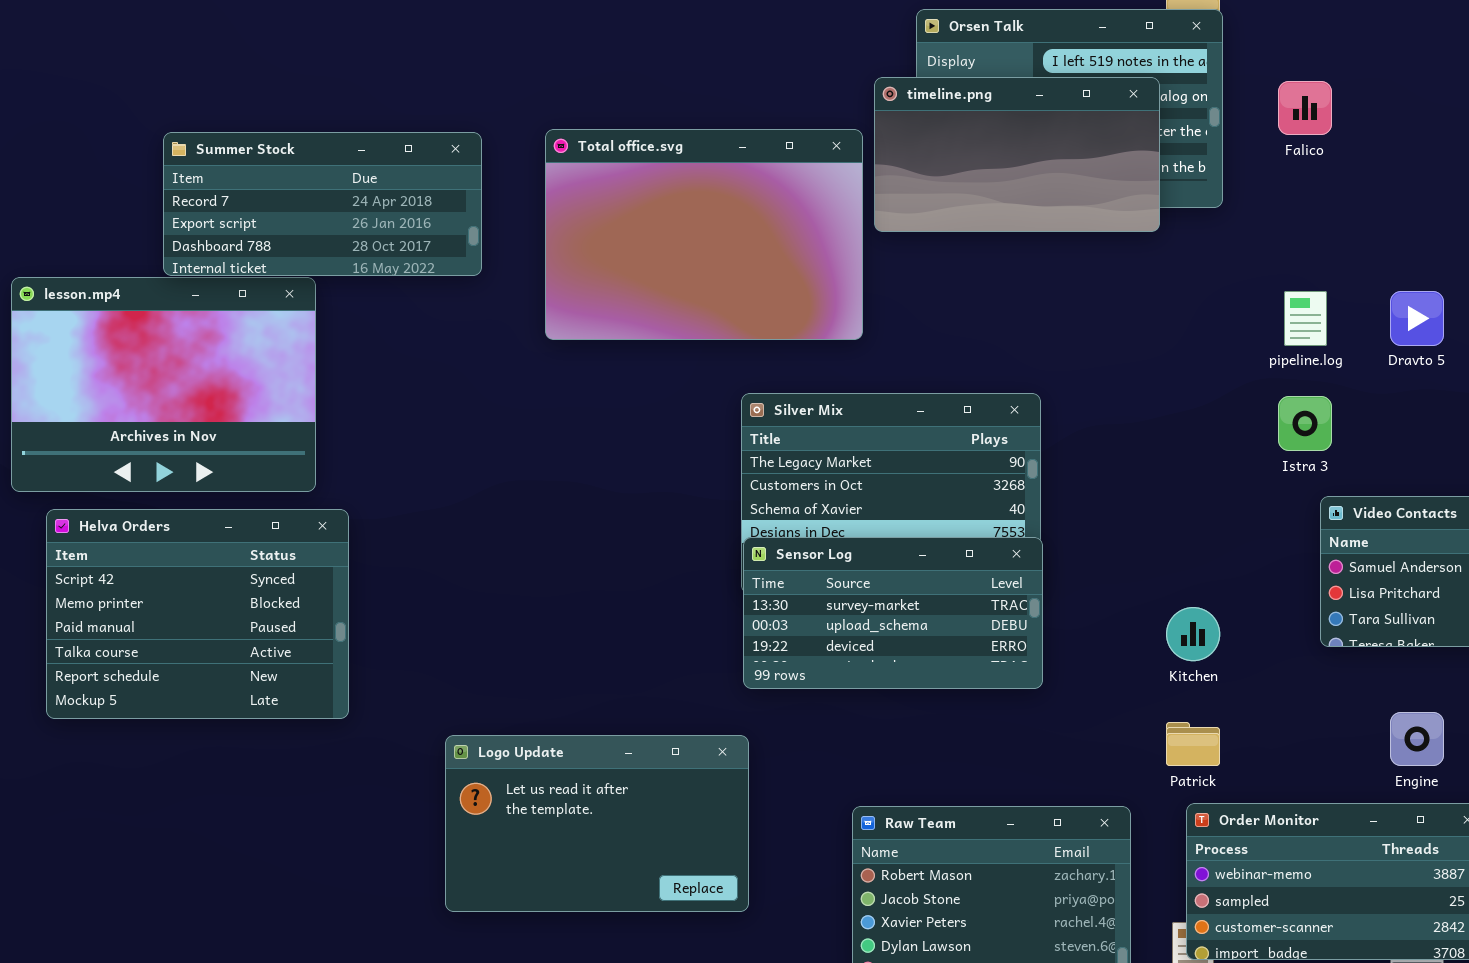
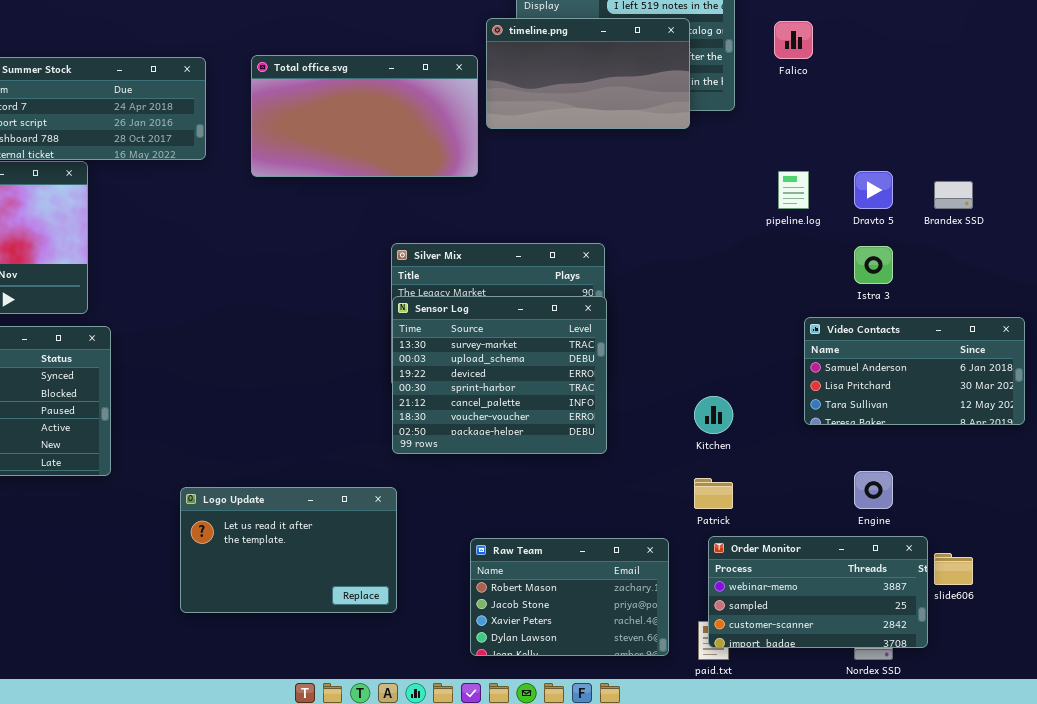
Total office.svg: [545,129,863,340] -> [251,55,478,177], resized
Istra 3: [1278,396,1332,451] -> [854,246,893,284], moved
Sensor Log: [743,537,1043,689] -> [392,296,607,454], resized

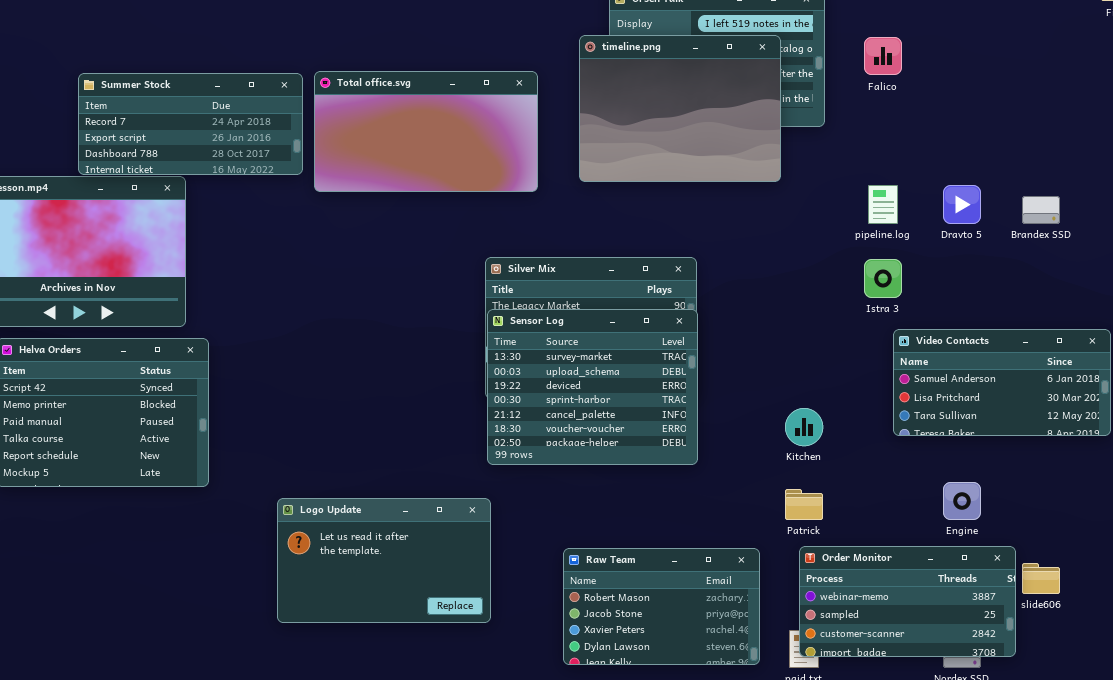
timeline.png: [486,18,690,129] -> [579,35,781,182], resized
Total office.svg: [251,55,478,177] -> [314,71,538,192], moved
Istra 3: [854,246,893,284] -> [864,259,902,298], moved

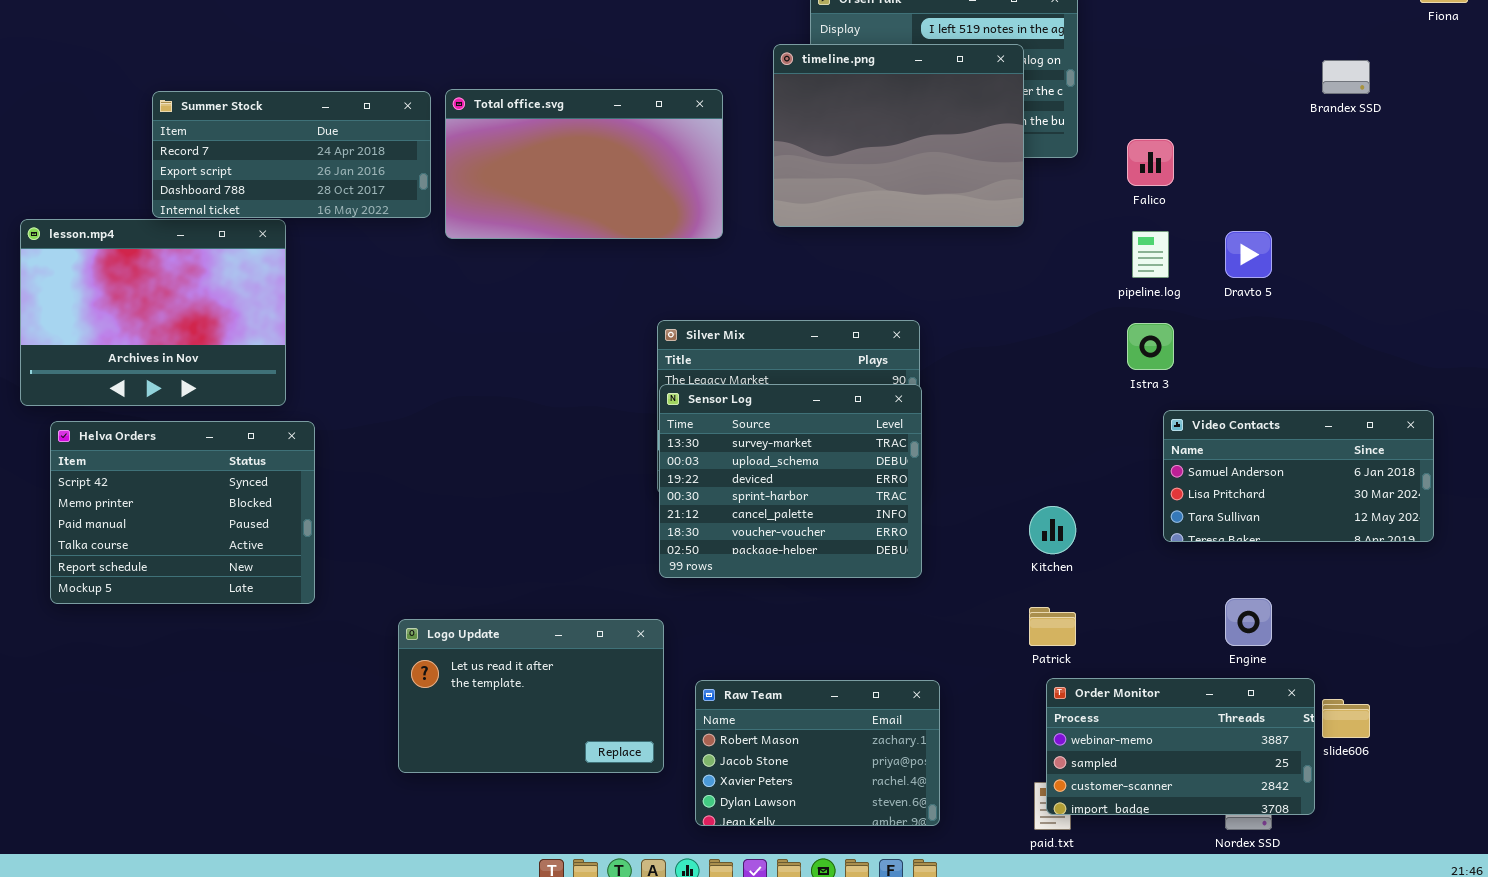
Falico: [864,37,902,75] -> [1127,139,1174,186], moved
Brandex SSD: [1022,196,1060,224] -> [1322,60,1370,94], moved
Raw Team: [563,548,760,665] -> [695,680,940,826], moved

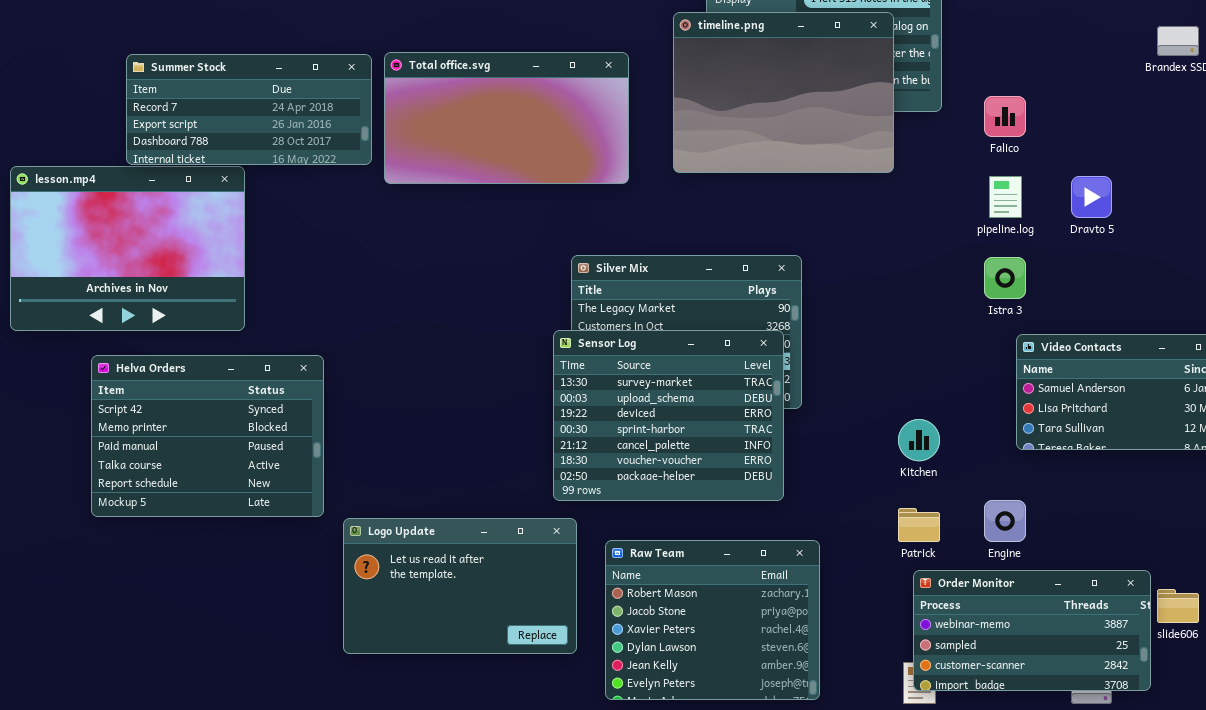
Sensor Log: [659,384,922,578] -> [553,330,784,501], moved
Helva Orders: [50,421,315,604] -> [91,355,324,517], moved
Engine: [1225,598,1272,646] -> [984,500,1026,542], moved
Raw Team: [695,680,940,826] -> [605,540,820,700], resized

